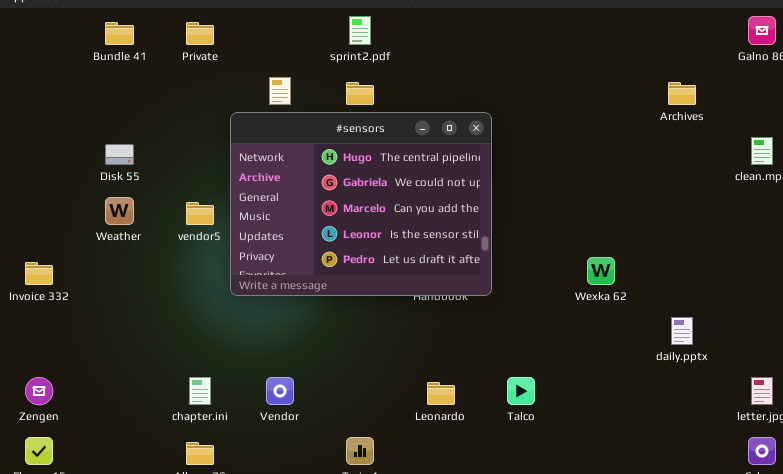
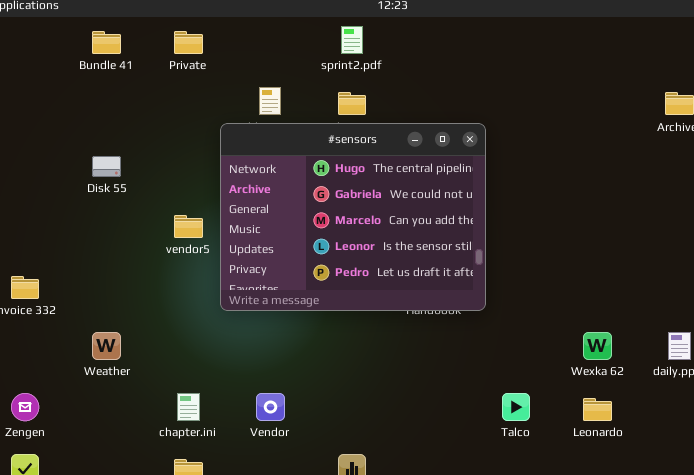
Weather: [105,197,134,225] -> [92,332,121,360], moved
Wexka 62: [587,257,615,285] -> [583,332,612,360], moved
Leonardo: [427,382,455,405] -> [583,398,612,421], moved

